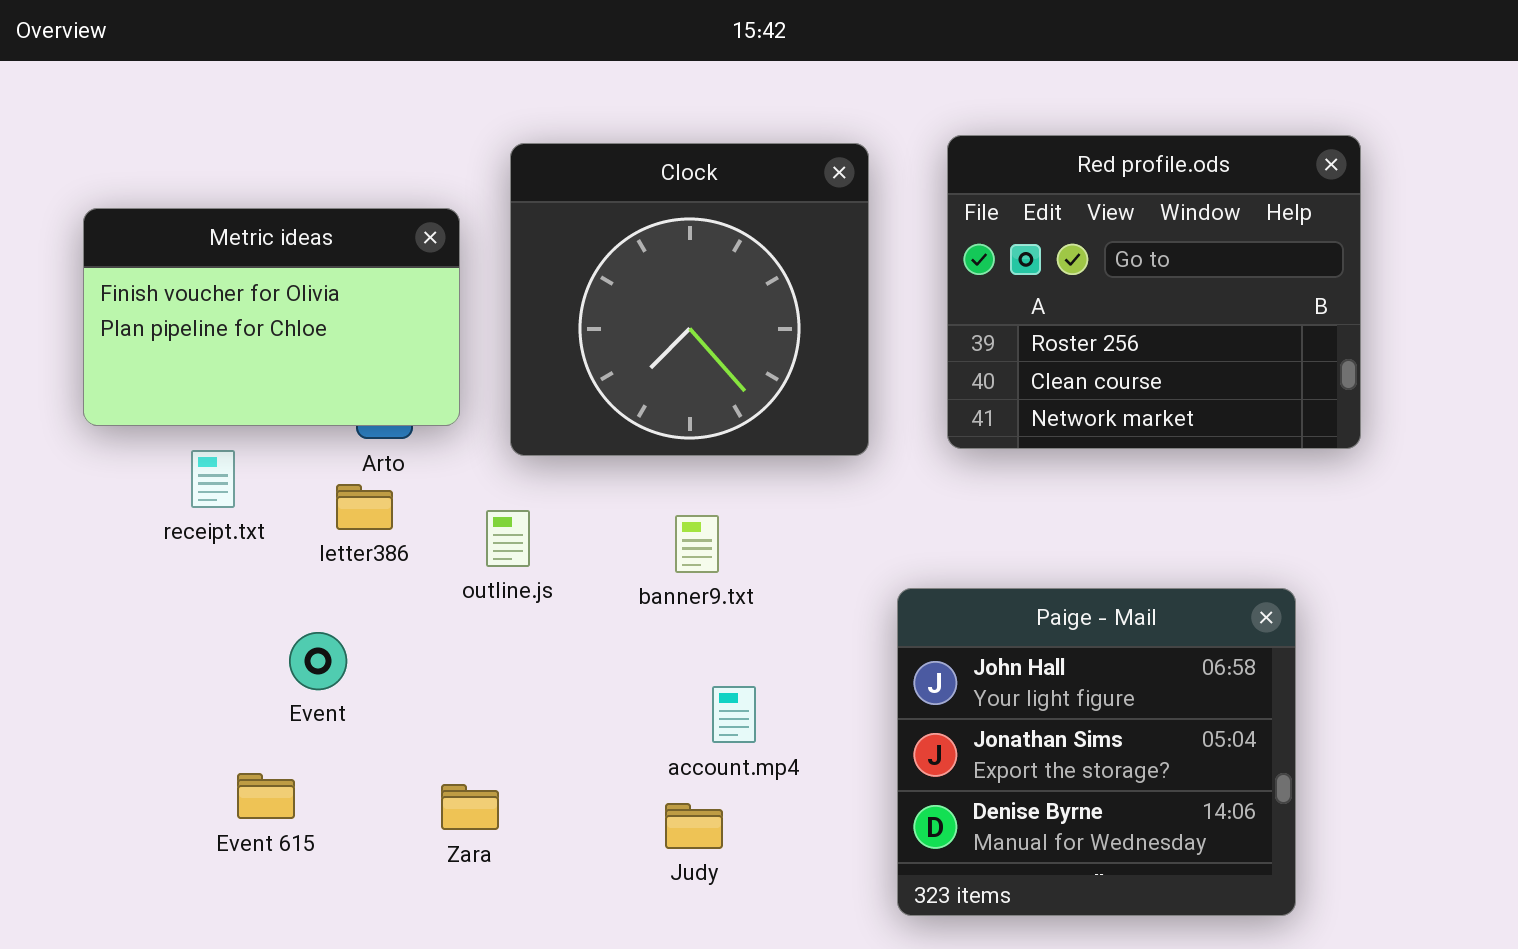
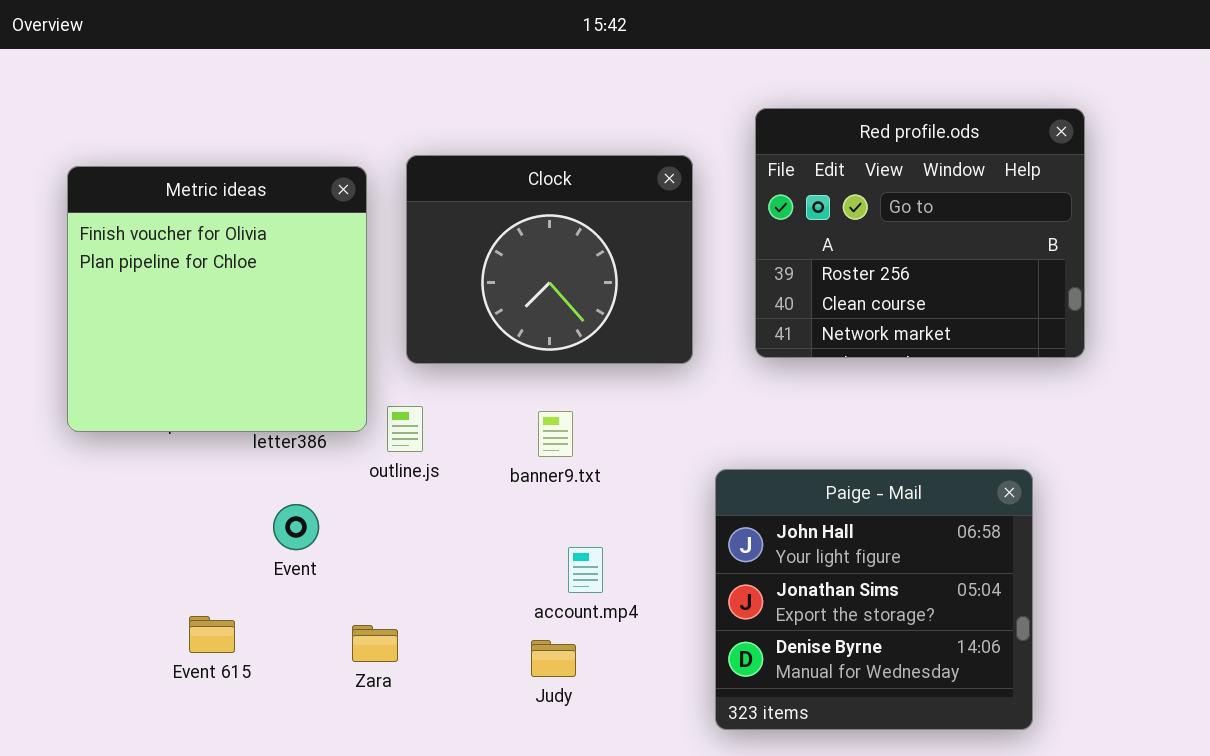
Clock: [510,143,869,456] -> [406,155,693,364], resized
Metric ideas: [83,208,460,426] -> [67,166,367,432], resized
Event: [289,632,347,690] -> [273,504,319,550], moved

